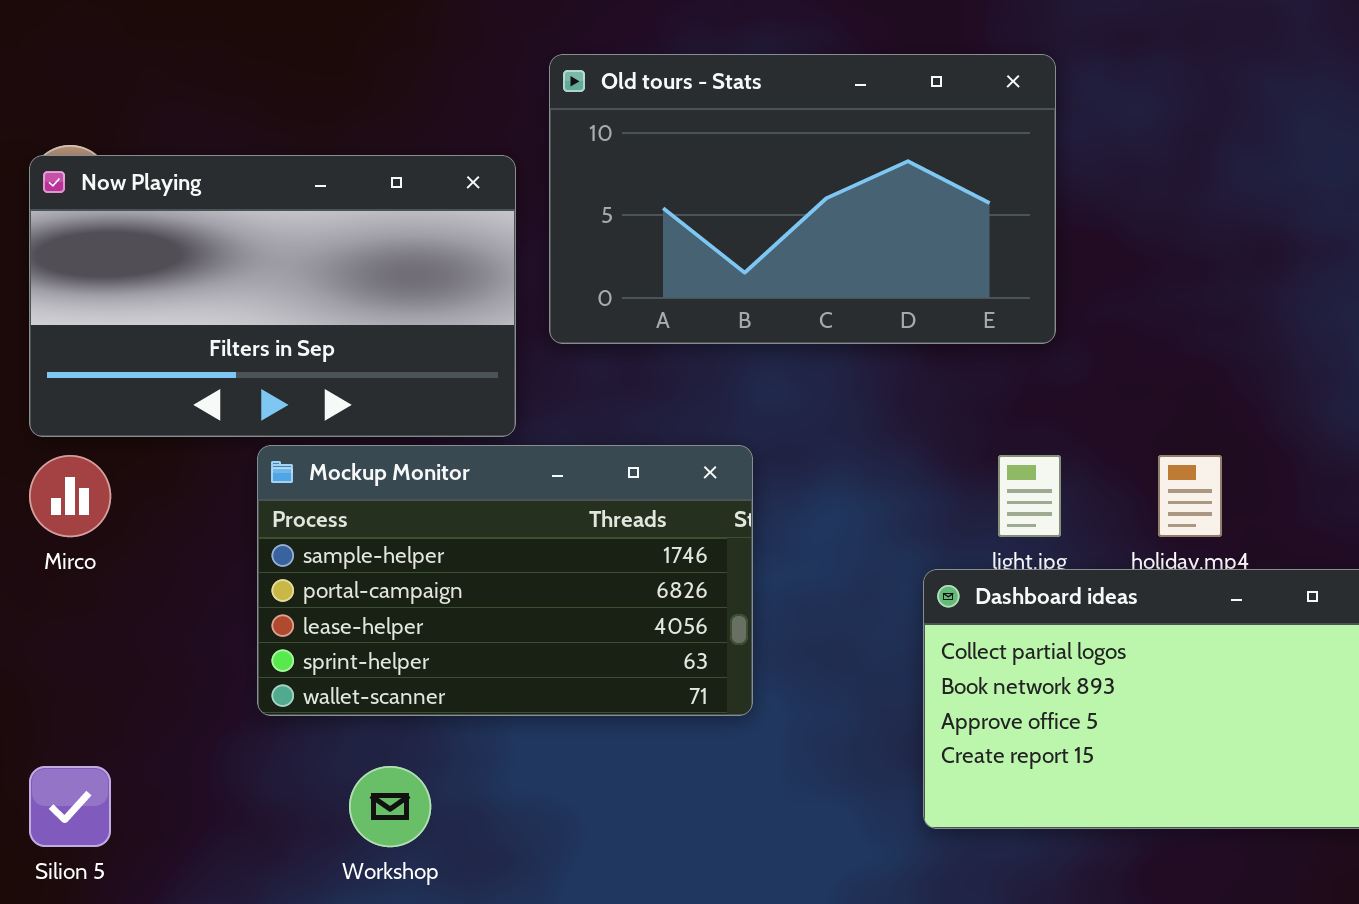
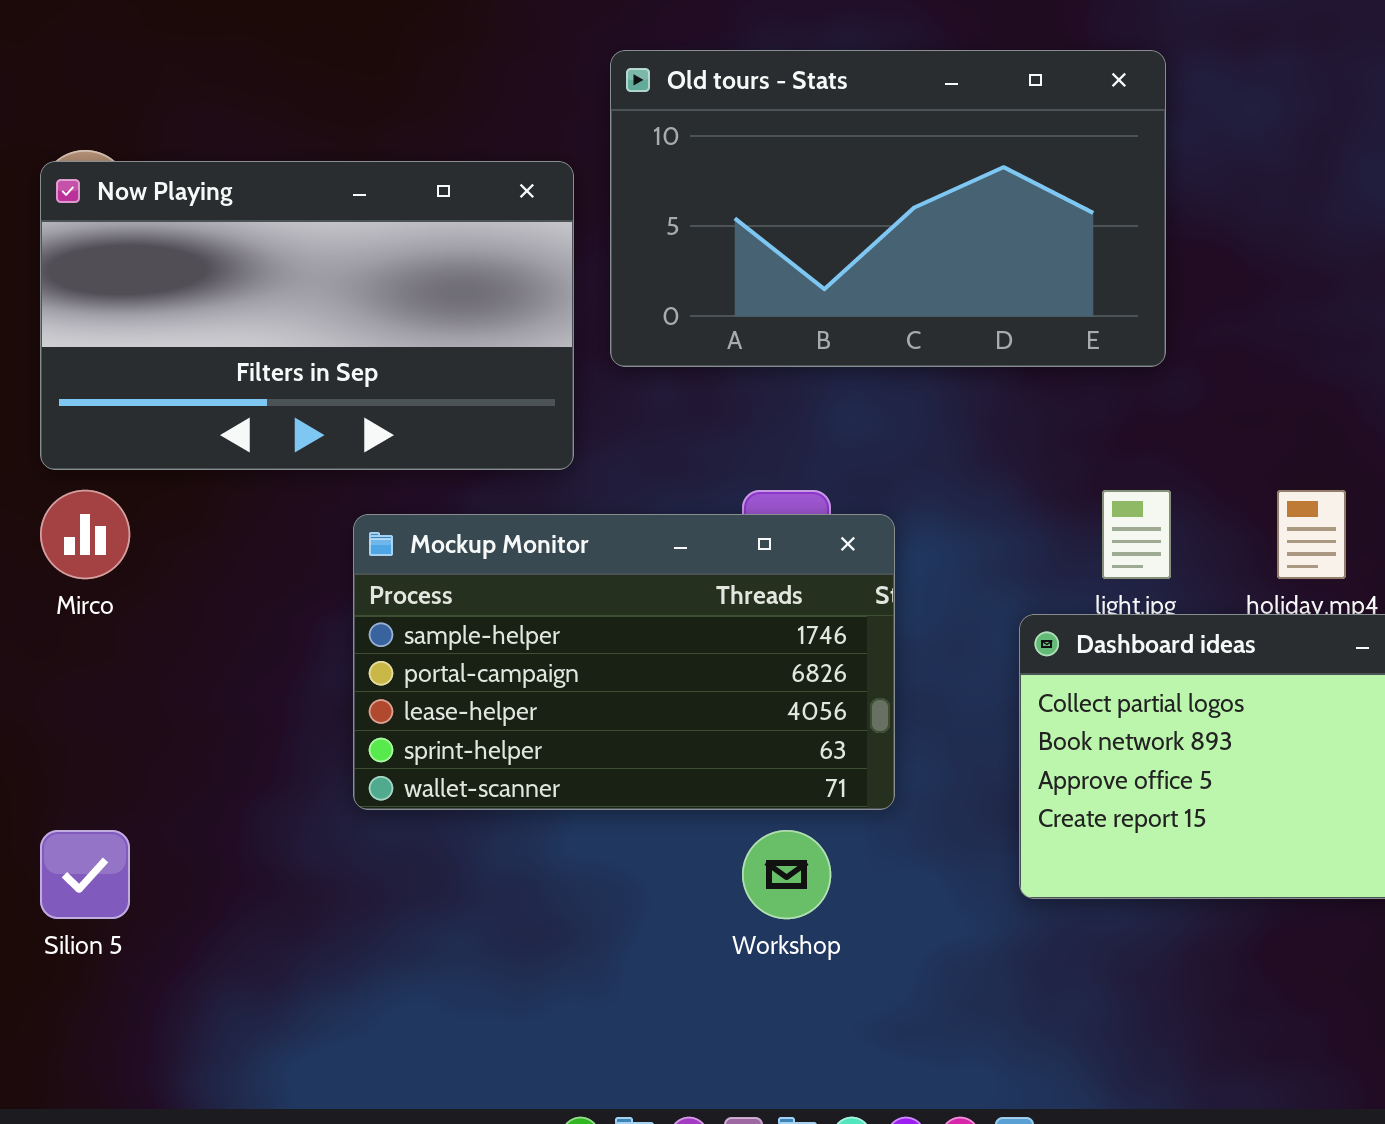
Mockup Monitor: [257,445,753,716] -> [353,514,895,810], moved
Workshop: [349,766,431,847] -> [742,830,831,919], moved

